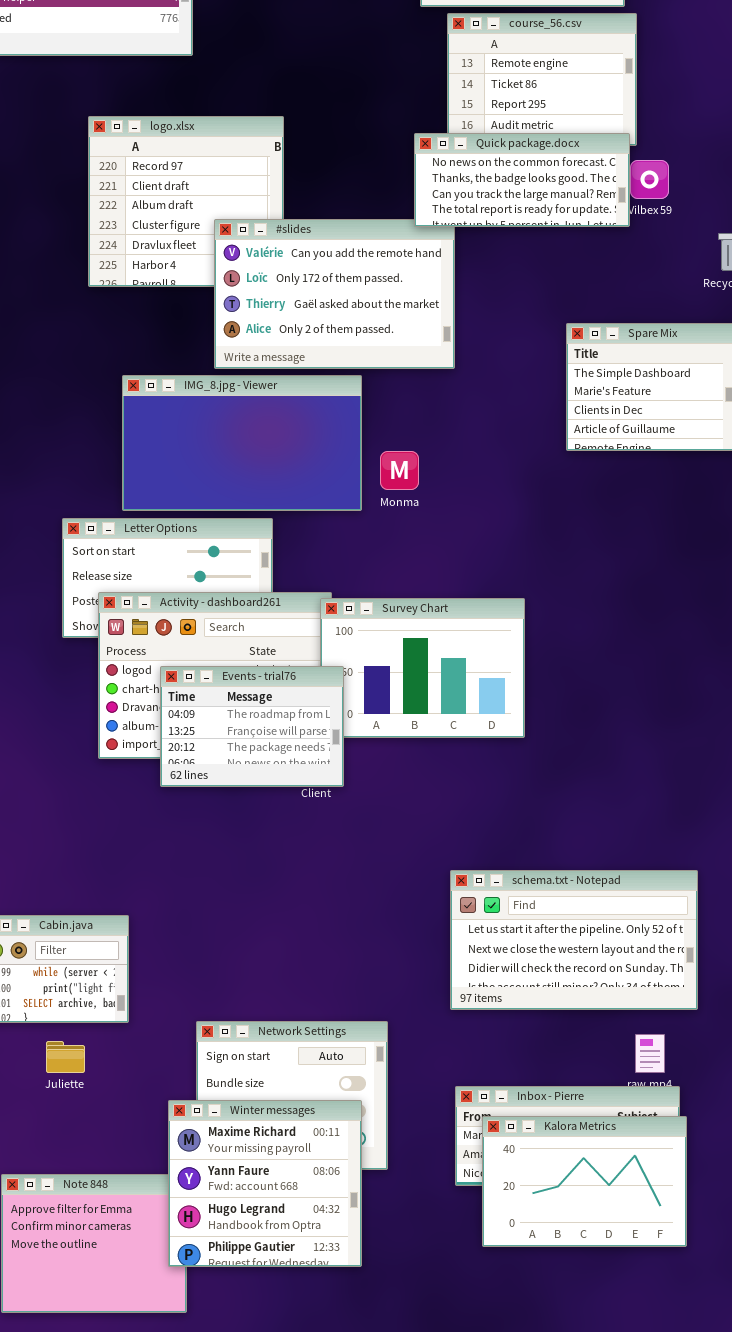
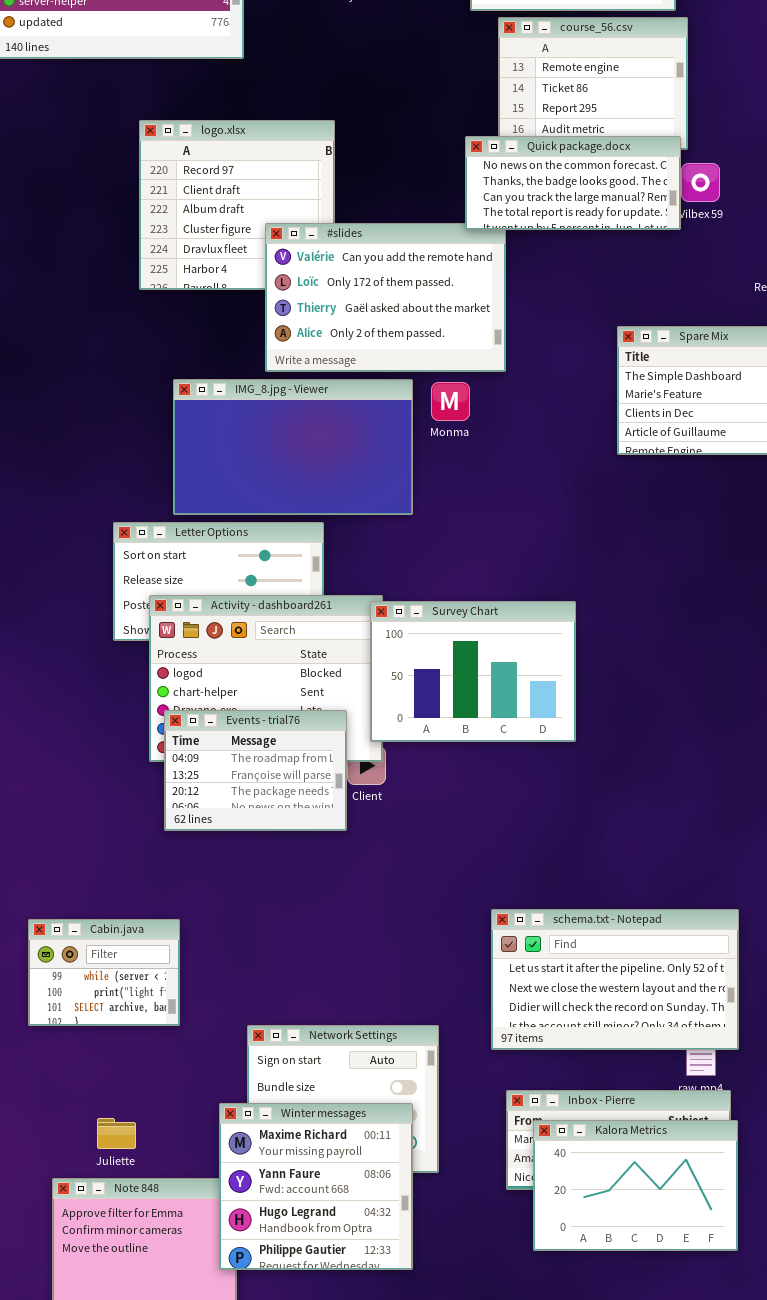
Monma: [380,451,419,490] -> [431,382,470,421], moved
Events - trial76: [160,666,344,787] -> [164,710,347,831], moved
schema.txt - Notepad: [450,870,698,1010] -> [491,909,739,1050], moved
Juliette: [46,1041,85,1073] -> [97,1118,136,1149], moved

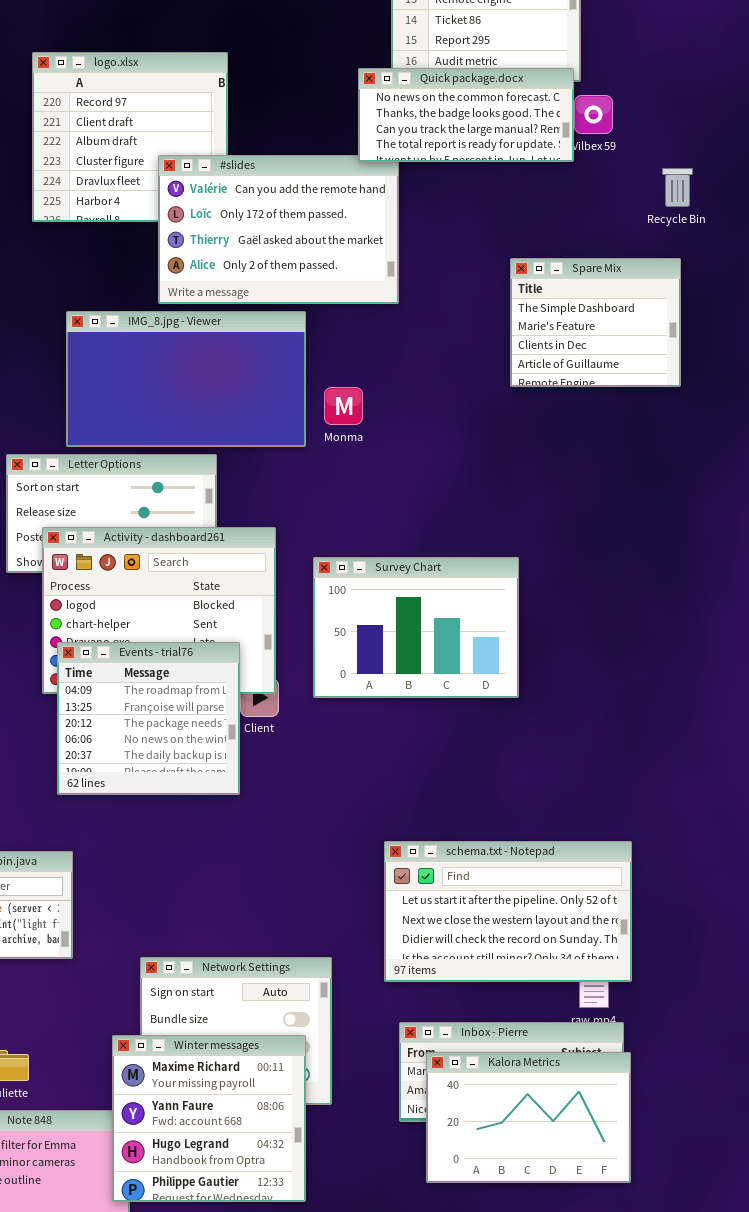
Monma: [431,382,470,421] -> [324,387,363,425], moved
Survey Chart: [370,601,576,742] -> [313,557,519,698], moved
Events - trial76: [164,710,347,831] -> [57,642,240,795], resized

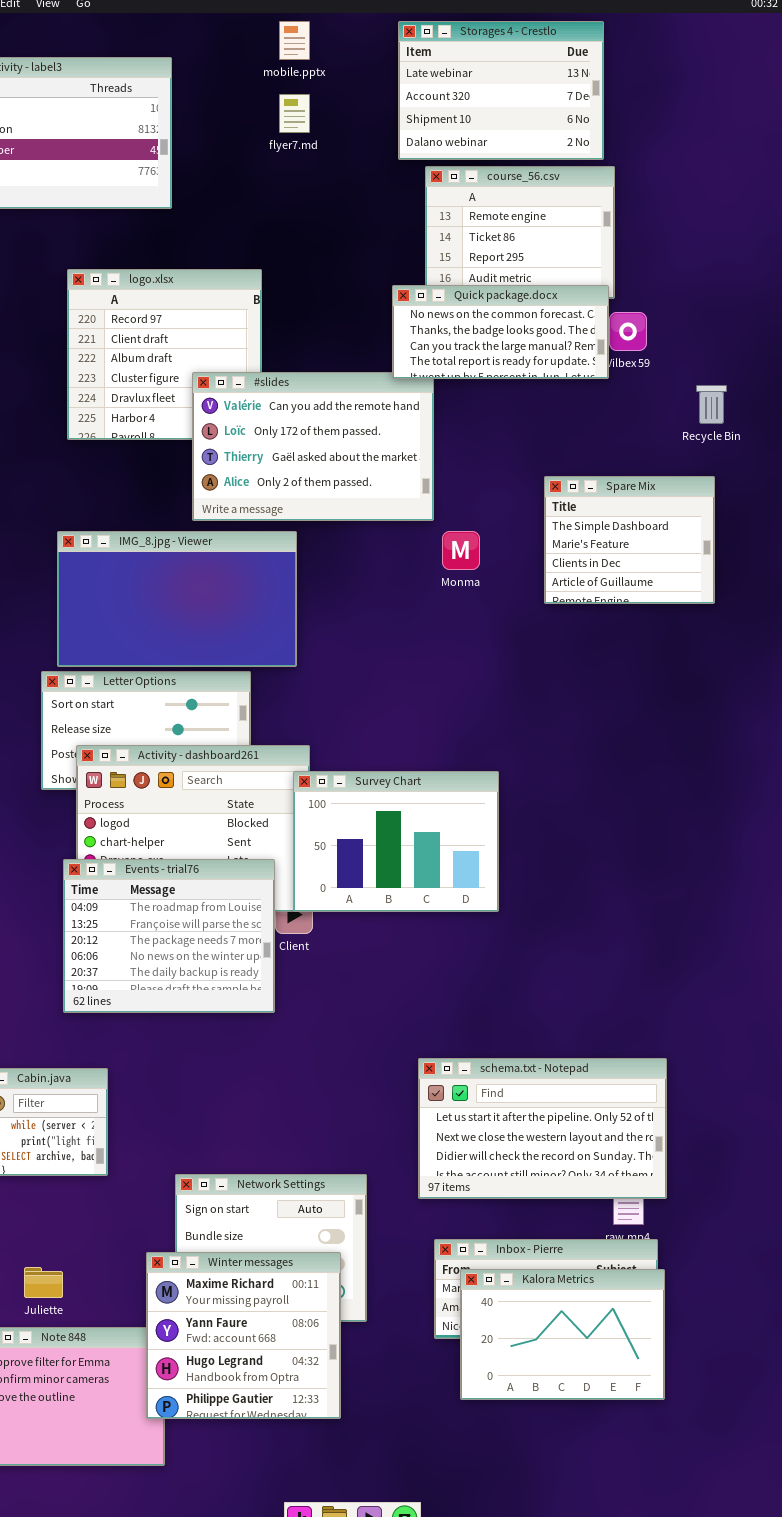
IMG_8.jpg - Viewer: [66,311,306,447] -> [57,531,297,667], moved
Monma: [324,387,363,425] -> [442,531,480,570], moved
Survey Chart: [313,557,519,698] -> [293,771,499,912], moved
Events - trial76: [57,642,240,795] -> [63,859,275,1013], resized

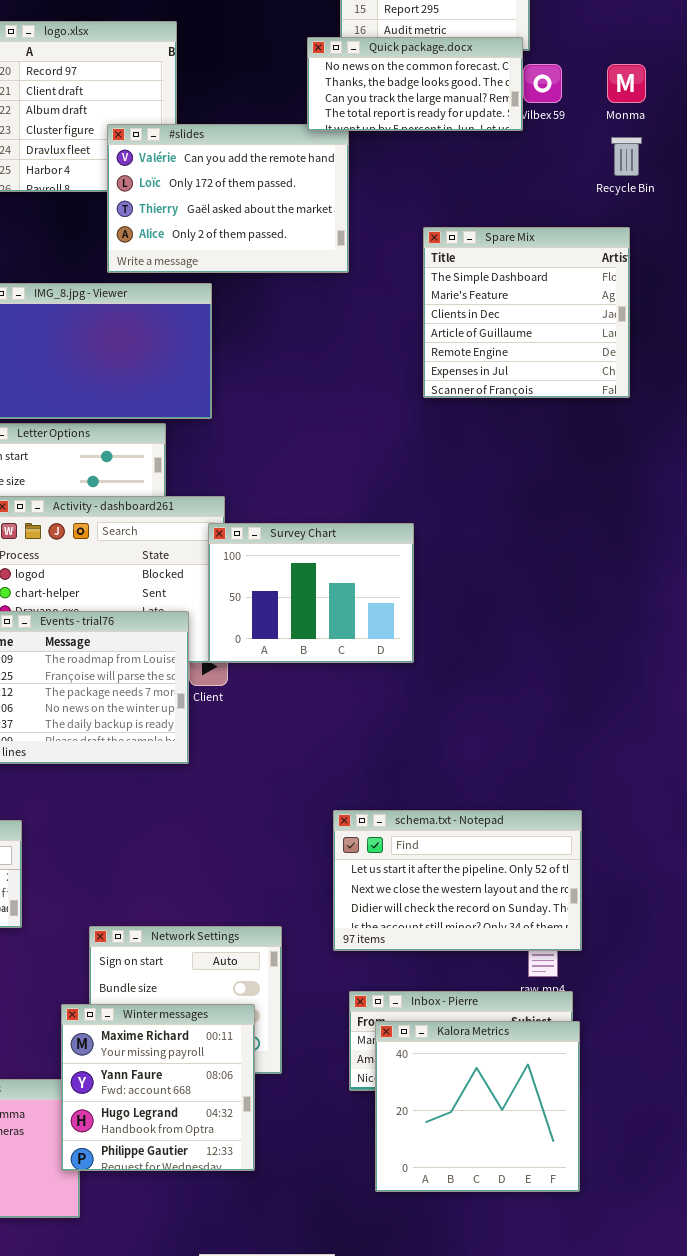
Spare Mix: [544,476,715,604] -> [423,227,630,398], resized
Monma: [442,531,480,570] -> [607,64,646,103], moved
Kalora Metrics: [460,1269,665,1400] -> [375,1021,580,1192], resized

